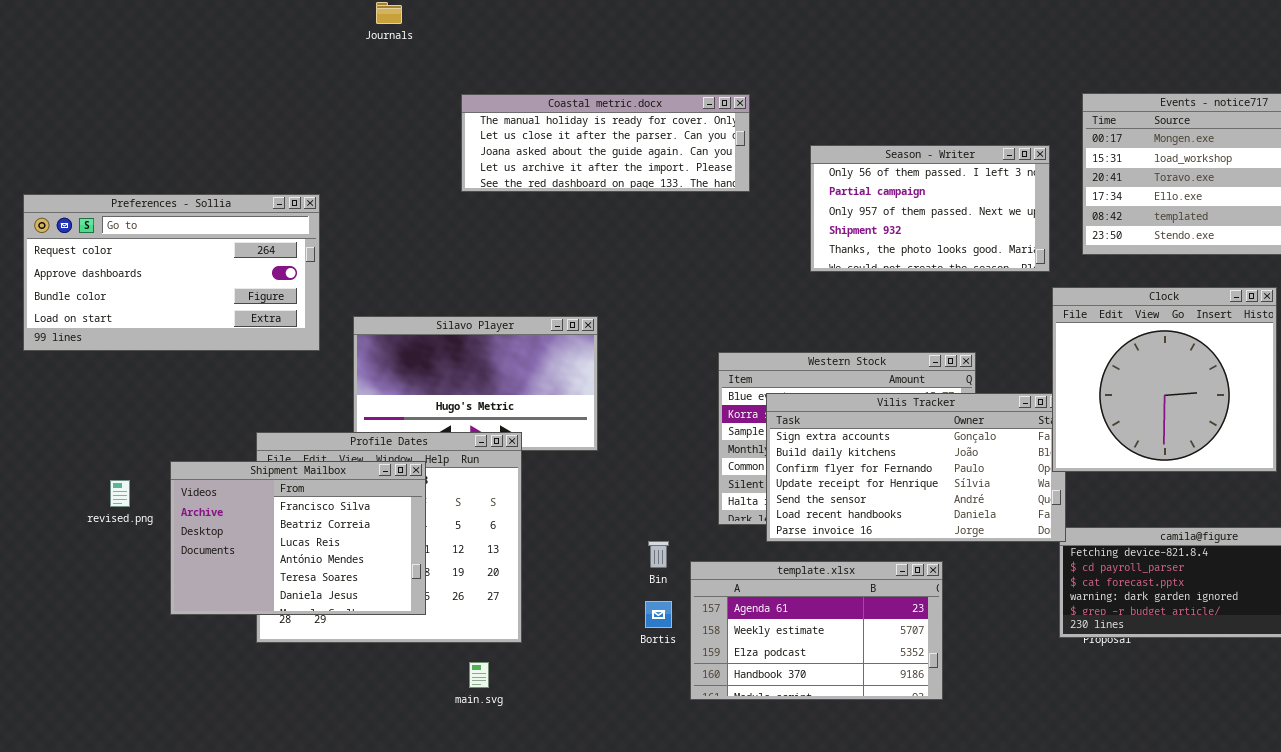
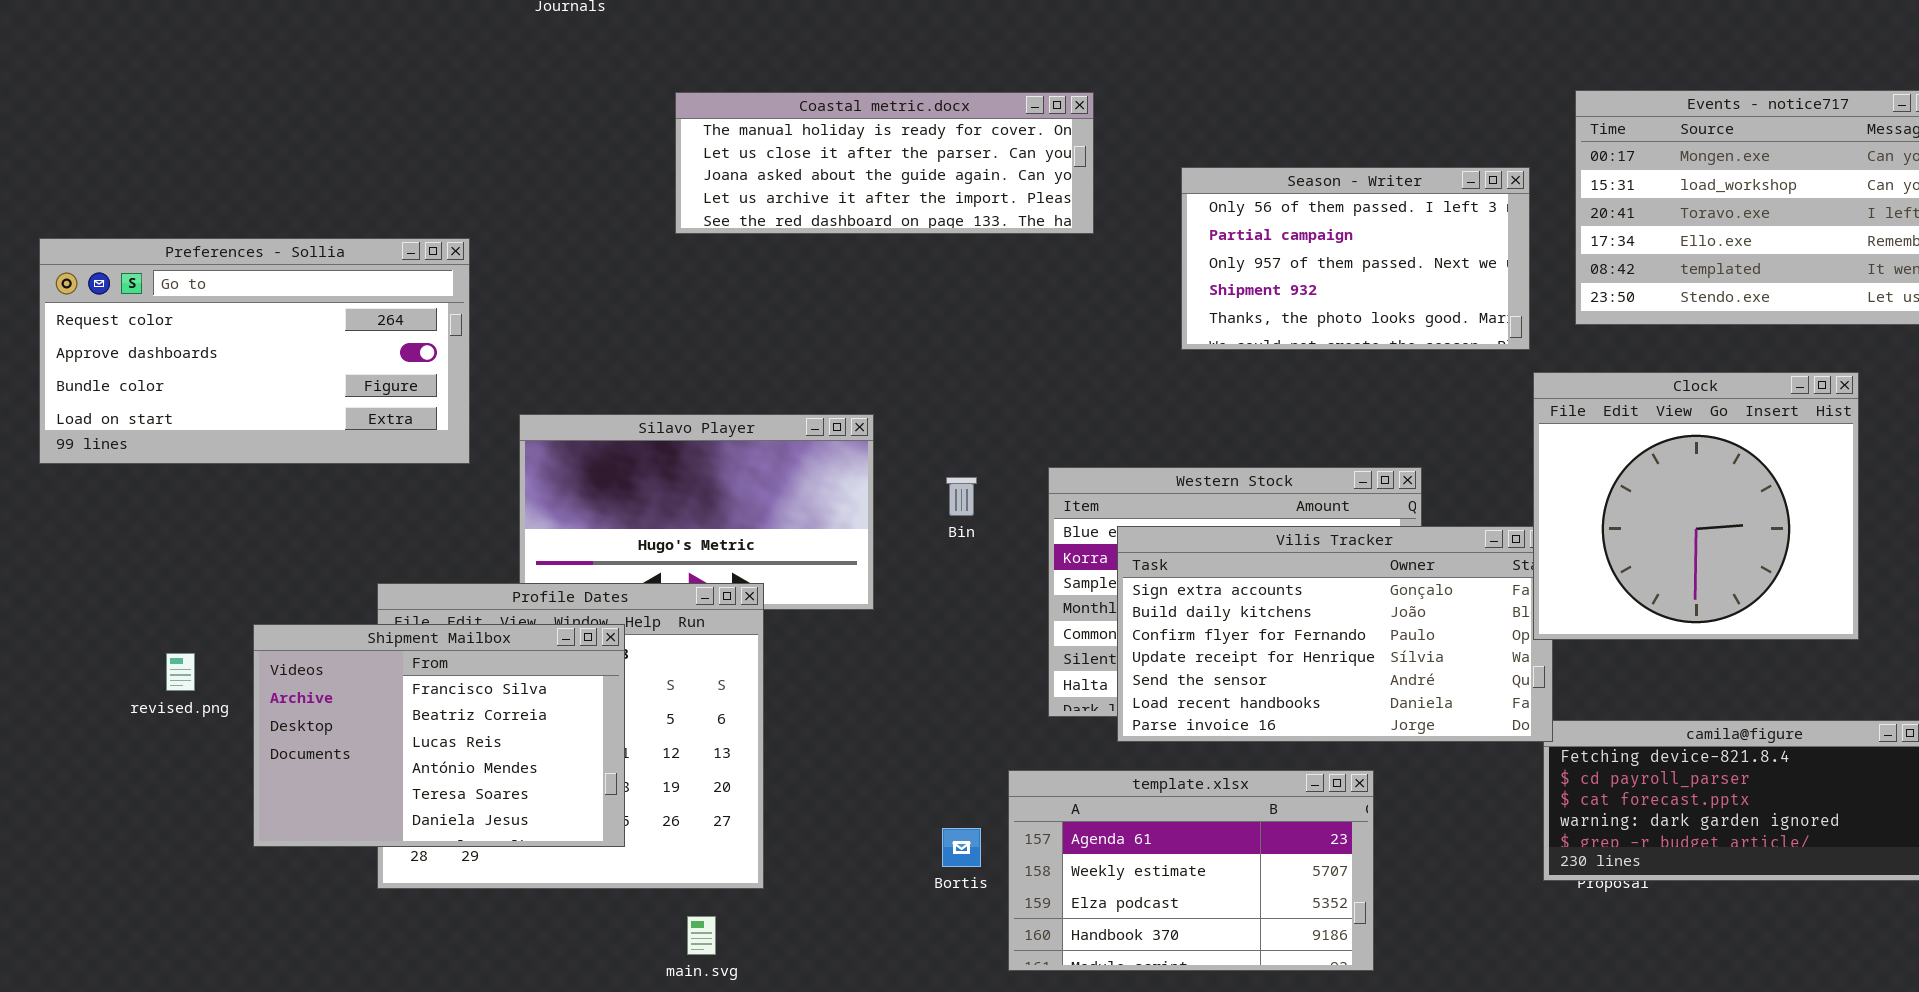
Bin: [648,541,669,568] -> [946,477,977,516], moved

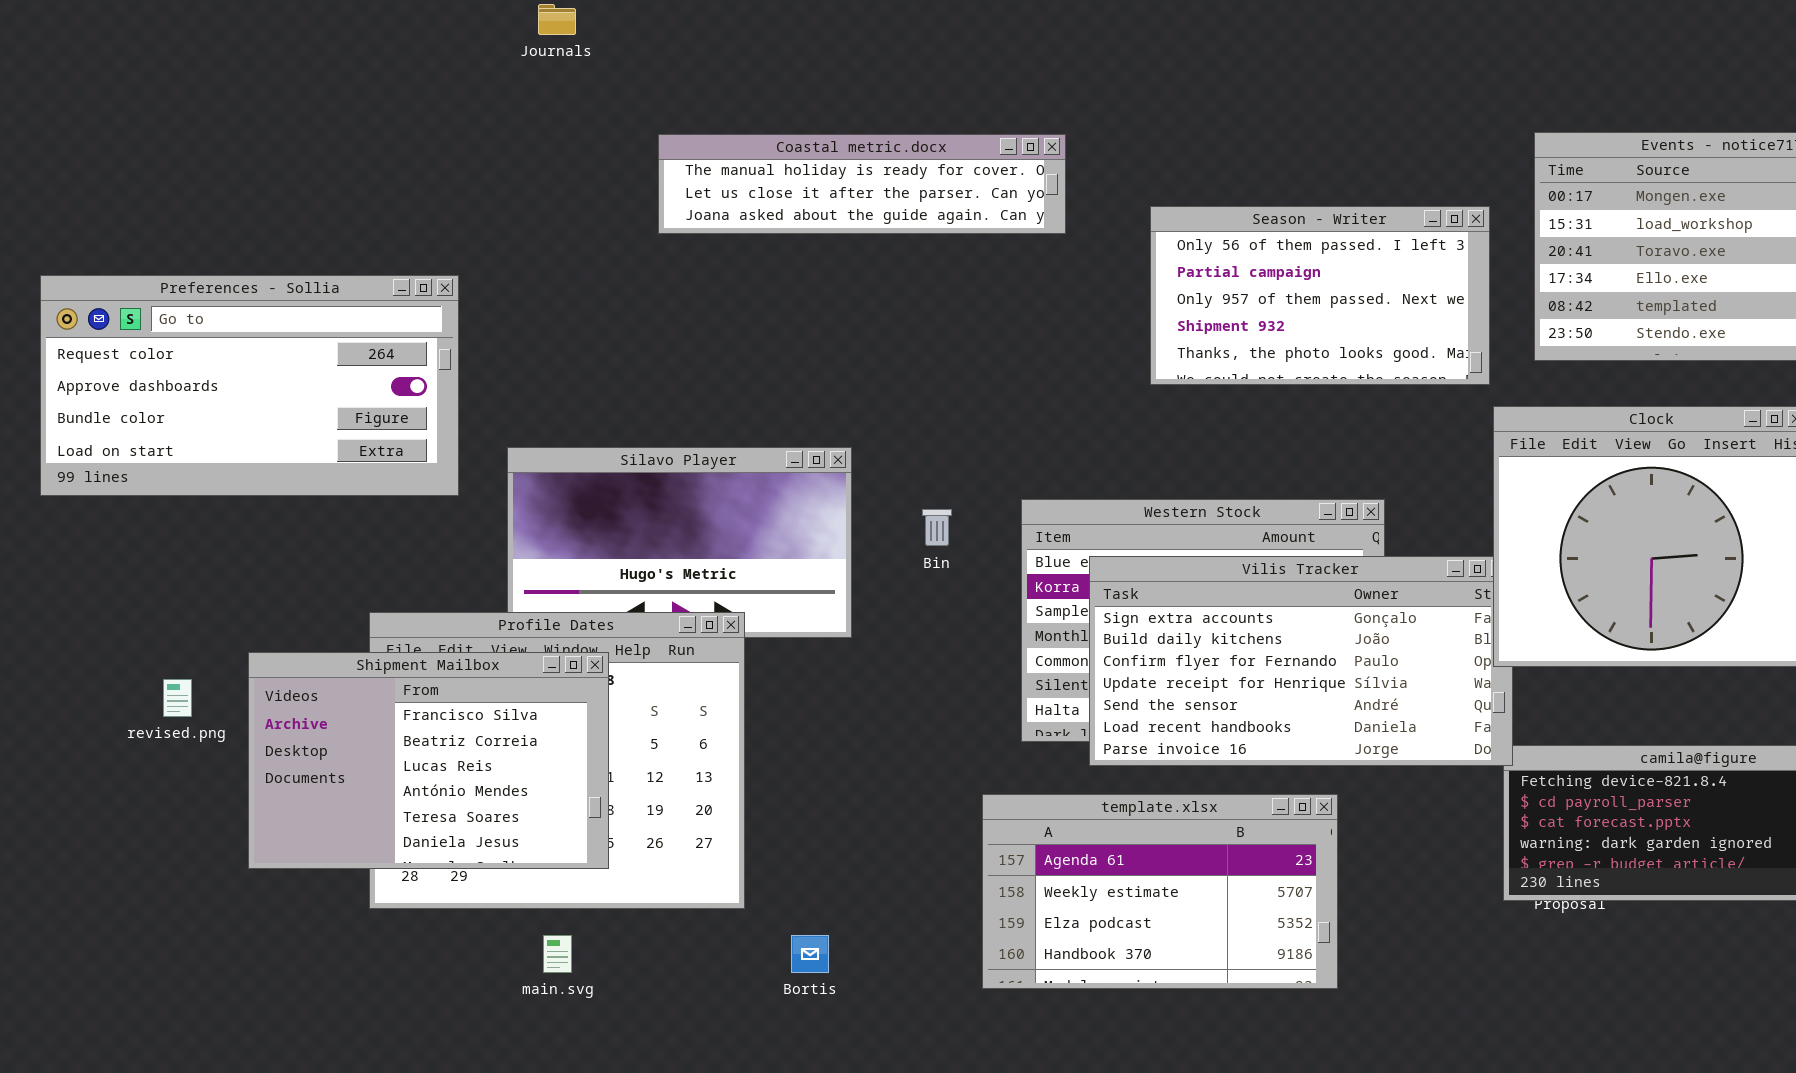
Coastal metric.docx: [675,92,1094,234] -> [658,134,1066,234], resized
Bortis: [942,828,981,867] -> [791,935,829,973], moved
main.svg: [687,916,716,955] -> [543,935,572,973], moved

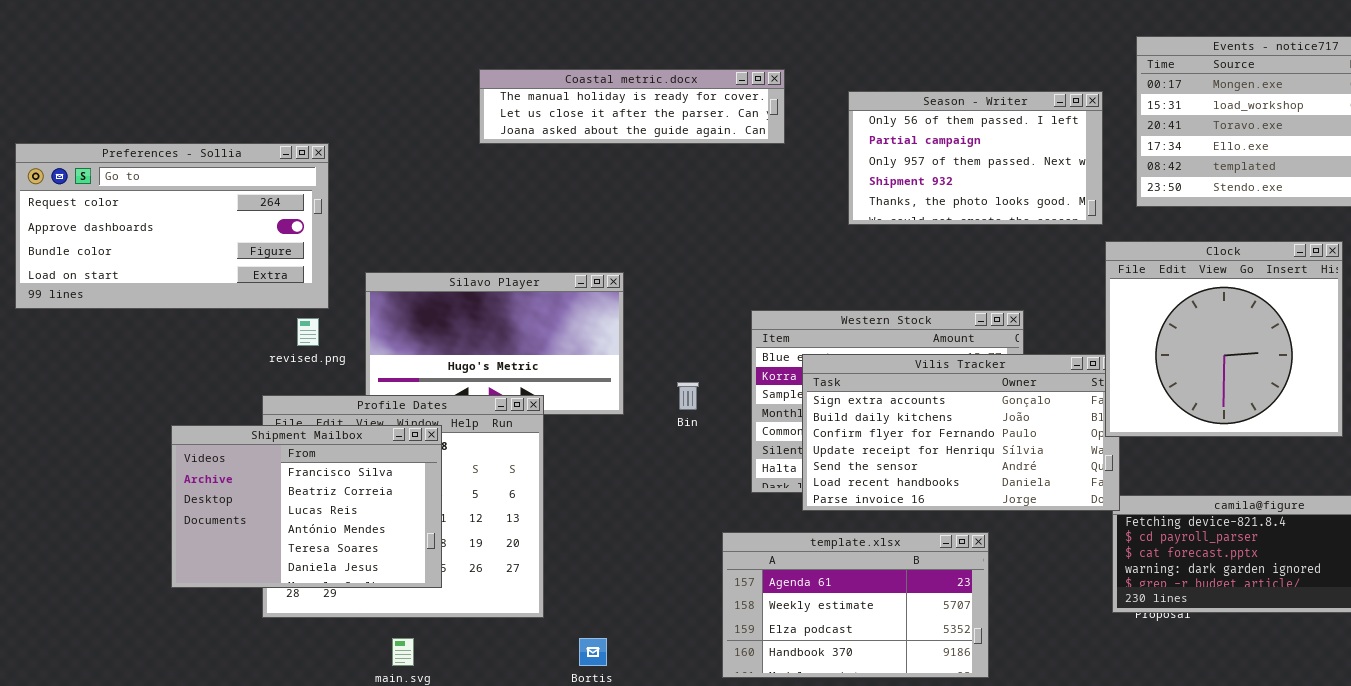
Coastal metric.docx: [658,134,1066,234] -> [479,69,785,144], moved
Bin: [922,509,952,546] -> [677,382,699,410], moved
revised.png: [163,679,192,717] -> [297,318,319,346], moved

